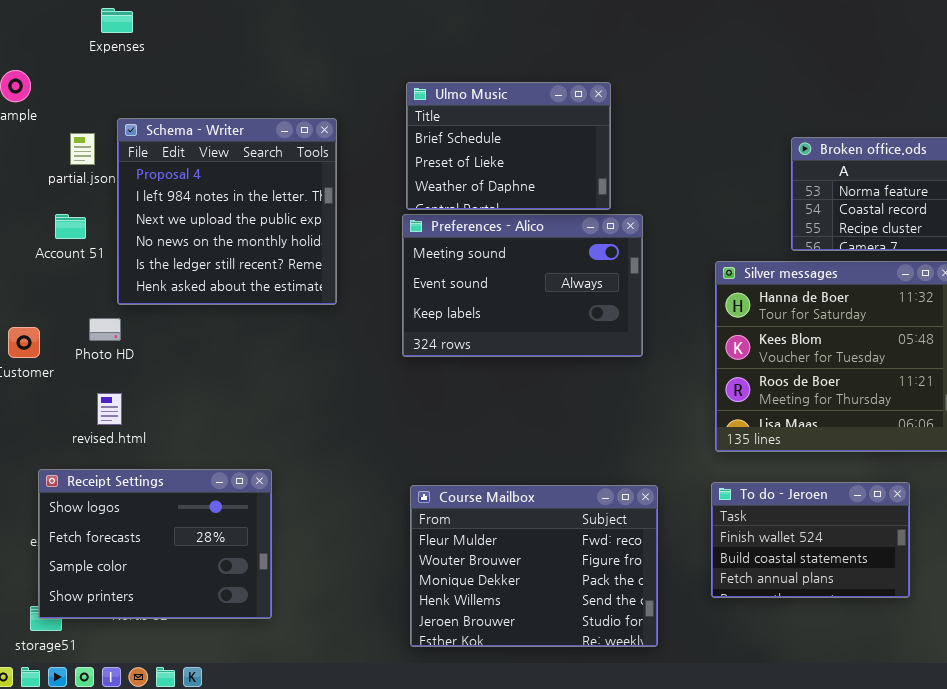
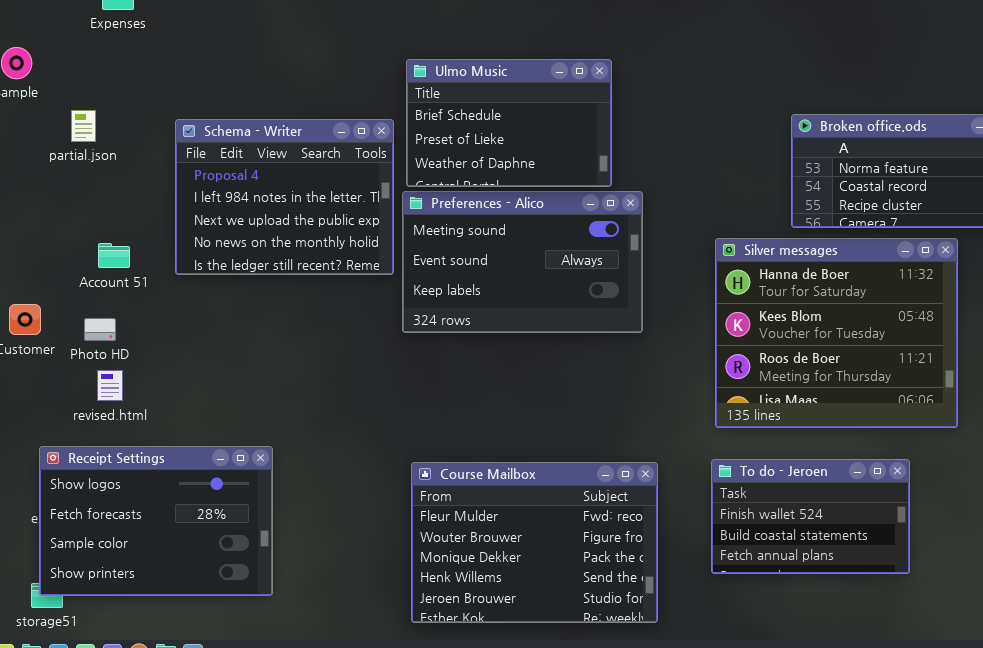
Schema - Writer: [117,118,337,305] -> [175,119,394,275], moved, resized
Account 51: [55,214,86,239] -> [98,243,130,268], moved
Photo HD: [89,318,121,341] -> [84,318,116,341], moved

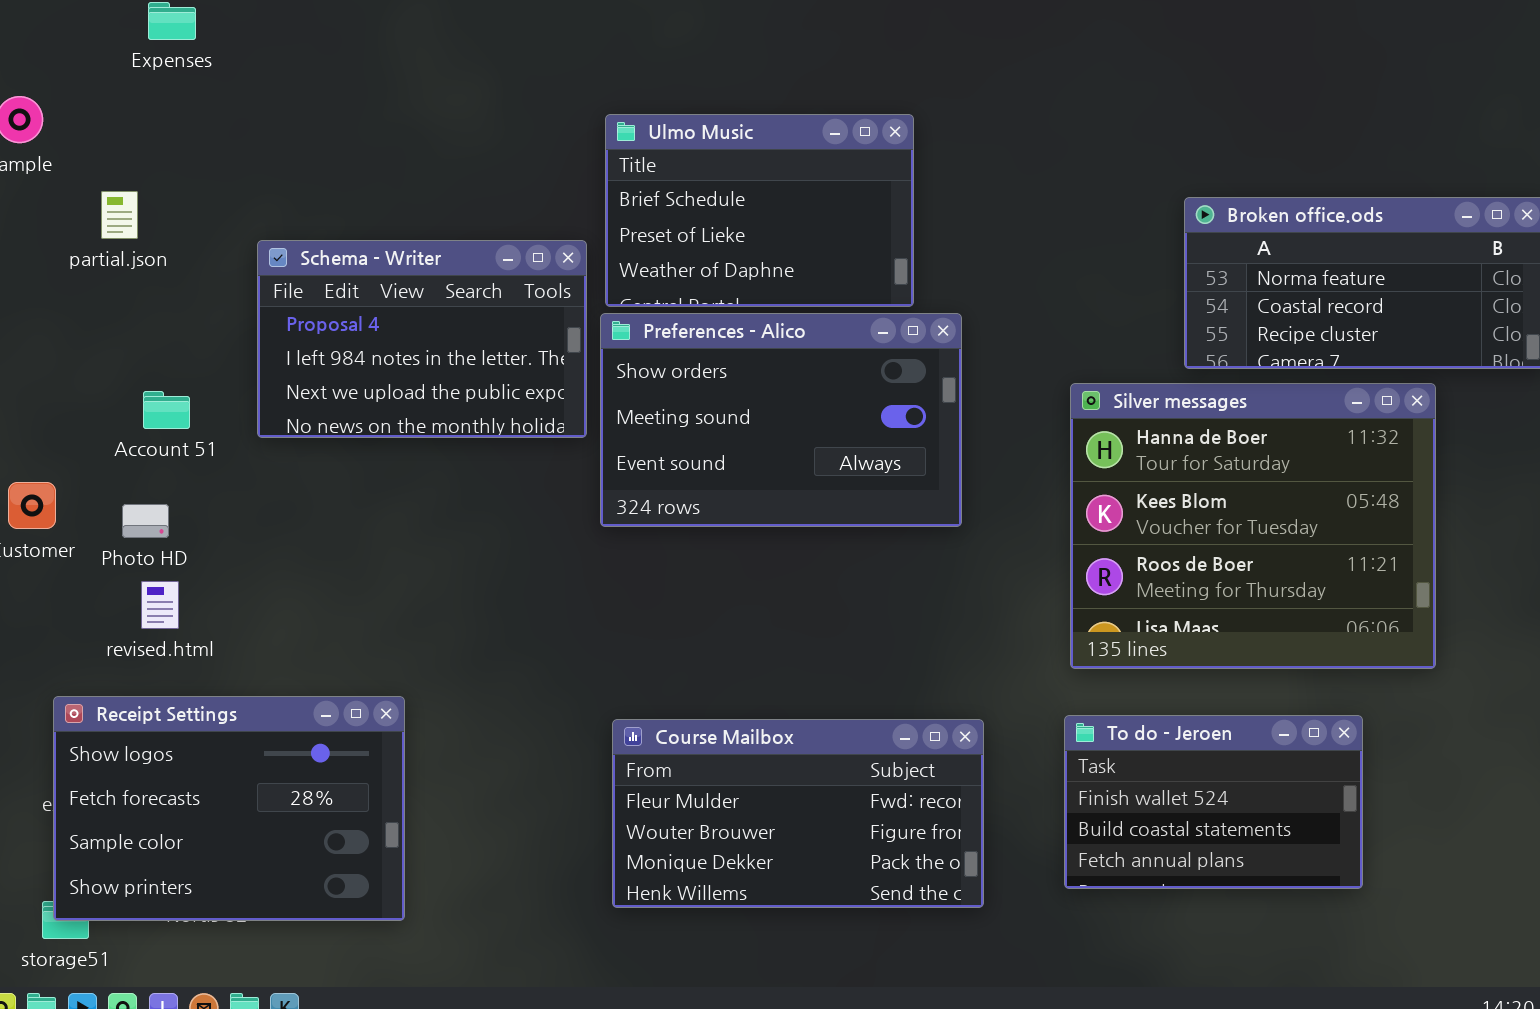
Schema - Writer: [175,119,394,275] -> [257,240,587,438], resized
Preferences - Alico: [402,191,643,333] -> [600,313,962,527], scrolled up 1 row
Course Mailbox: [411,462,658,623] -> [612,719,984,908], resized

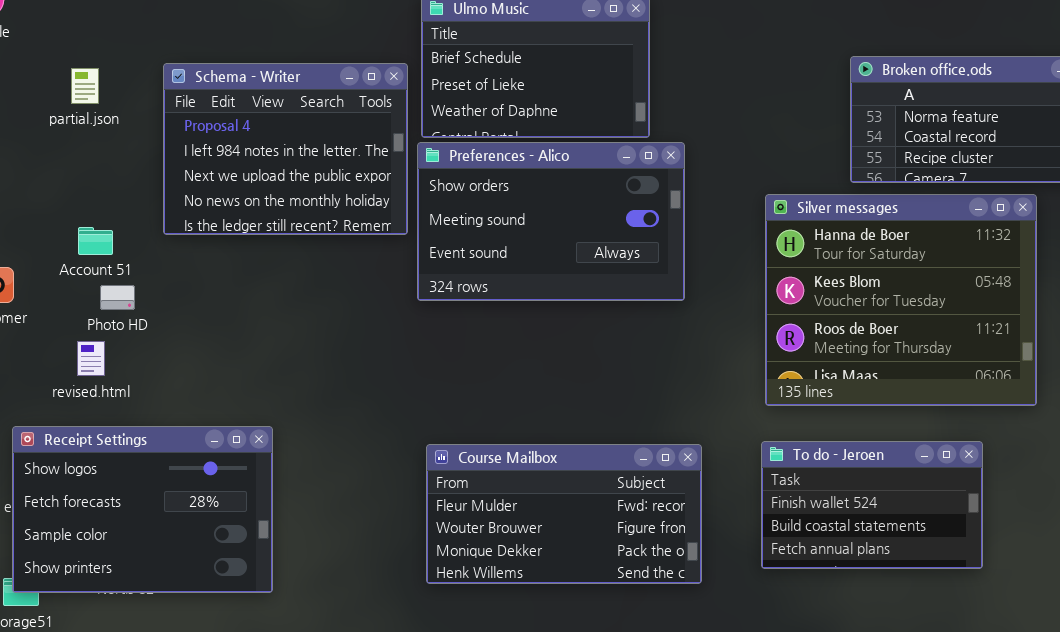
partial.json: [101,191,138,239] -> [71,68,99,104], moved
Schema - Writer: [257,240,587,438] -> [163,63,408,235], resized
Account 51: [143,391,190,429] -> [78,227,113,255], moved
Photo HD: [122,504,169,538] -> [100,285,135,310], moved

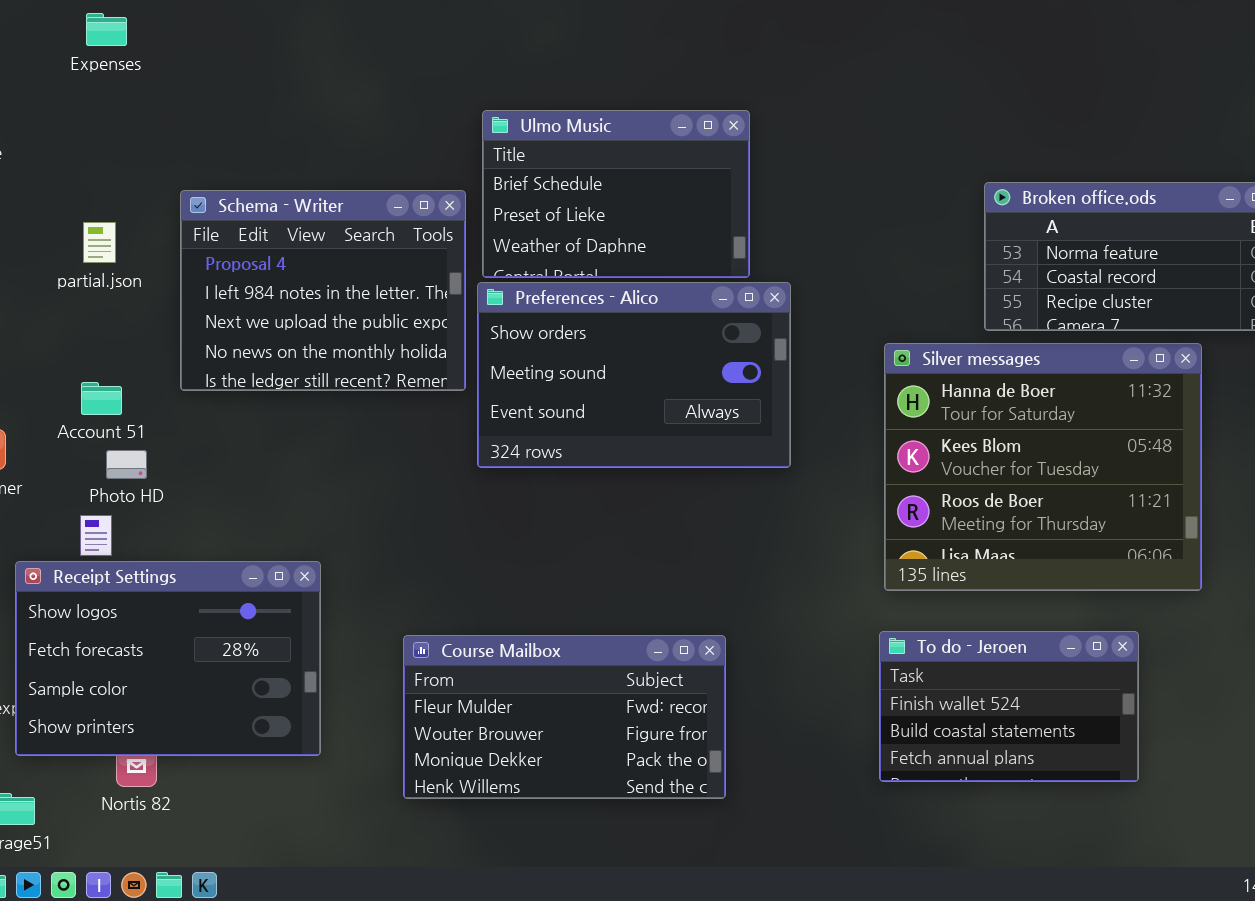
partial.json: [71,68,99,104] -> [83,222,116,263], moved
Receipt Settings: [12,426,273,593] -> [15,561,321,756], moved
Course Mailbox: [426,444,702,584] -> [403,635,726,799], moved

